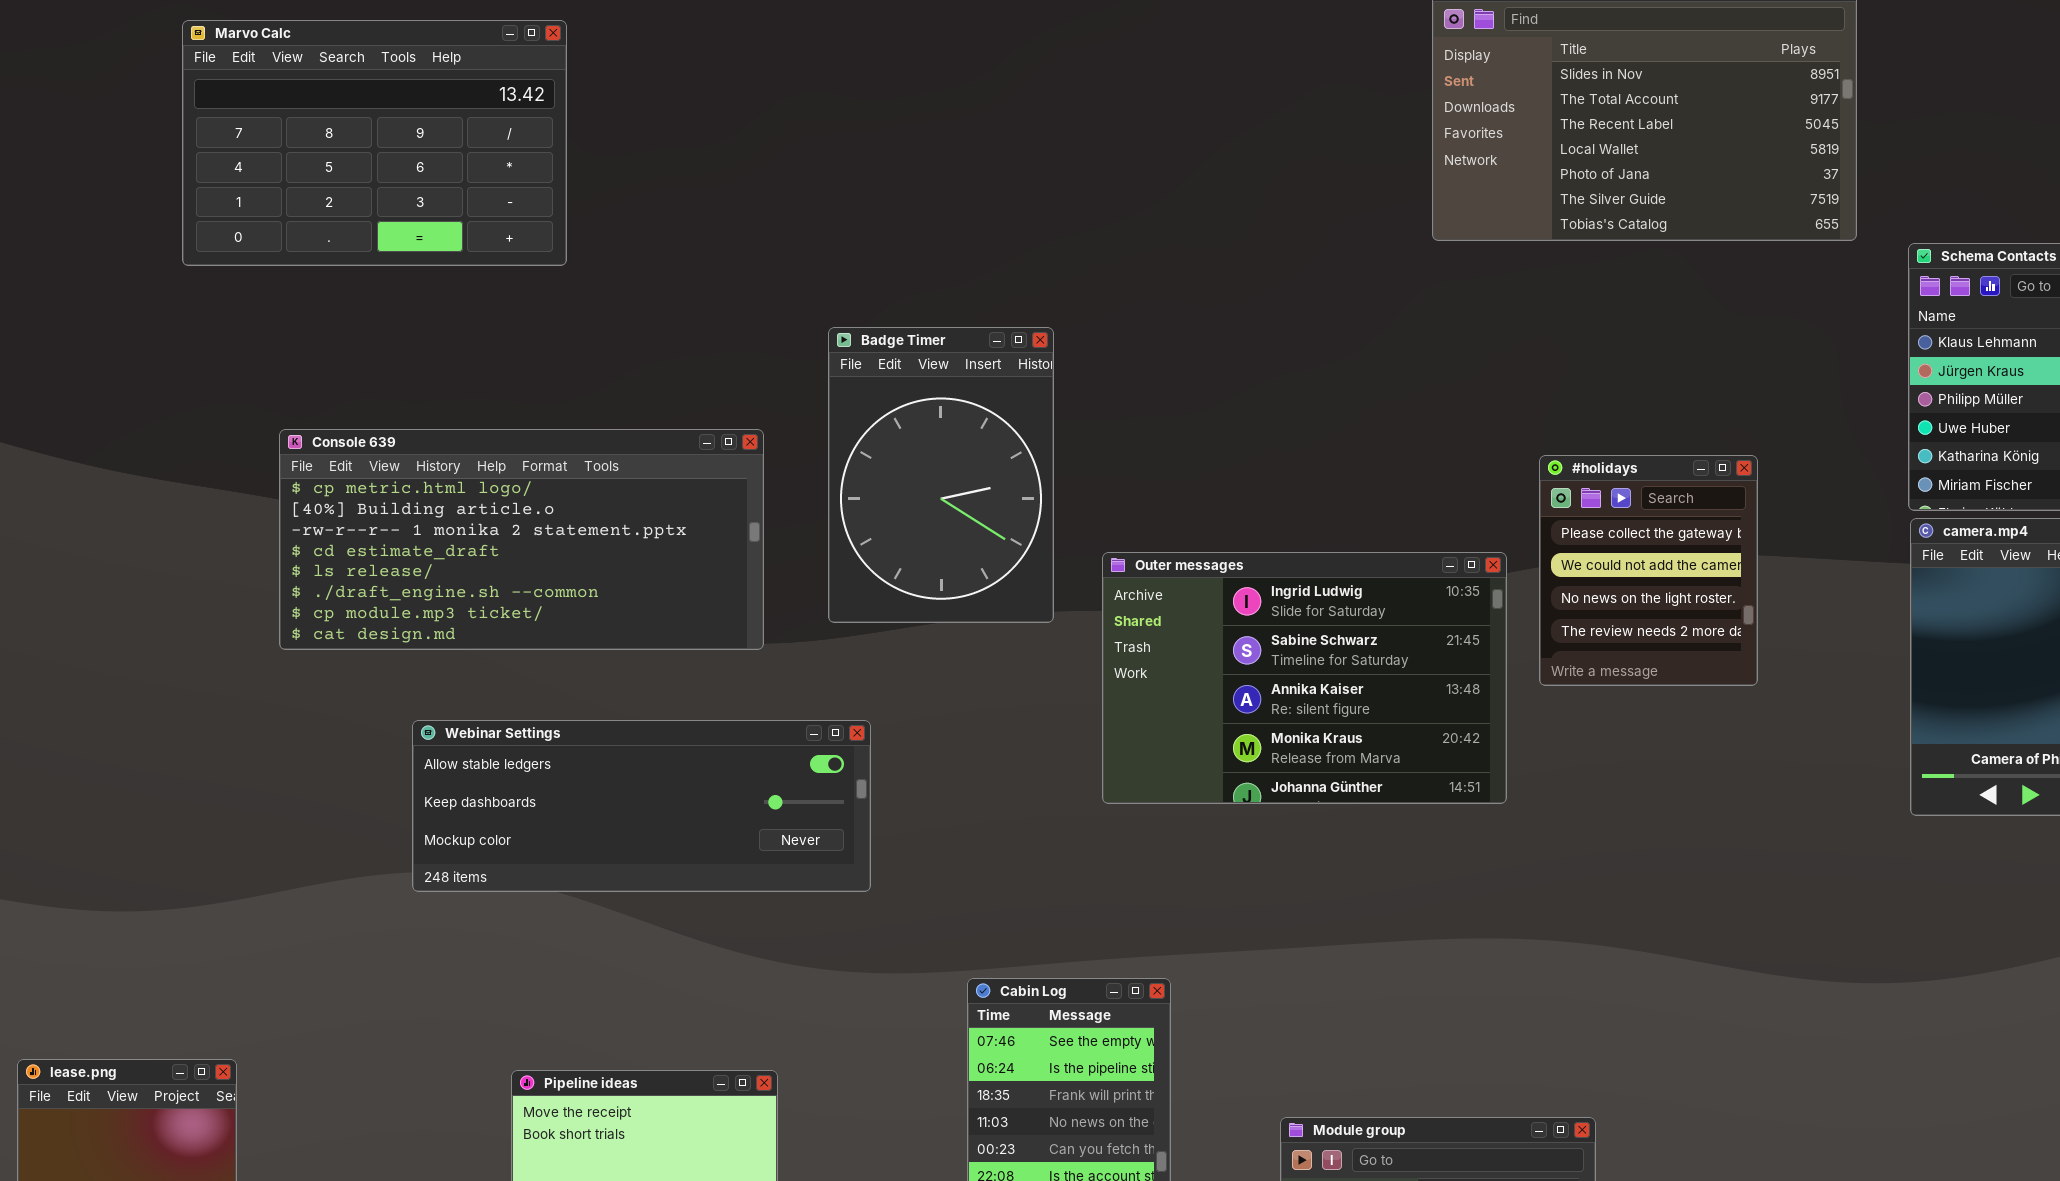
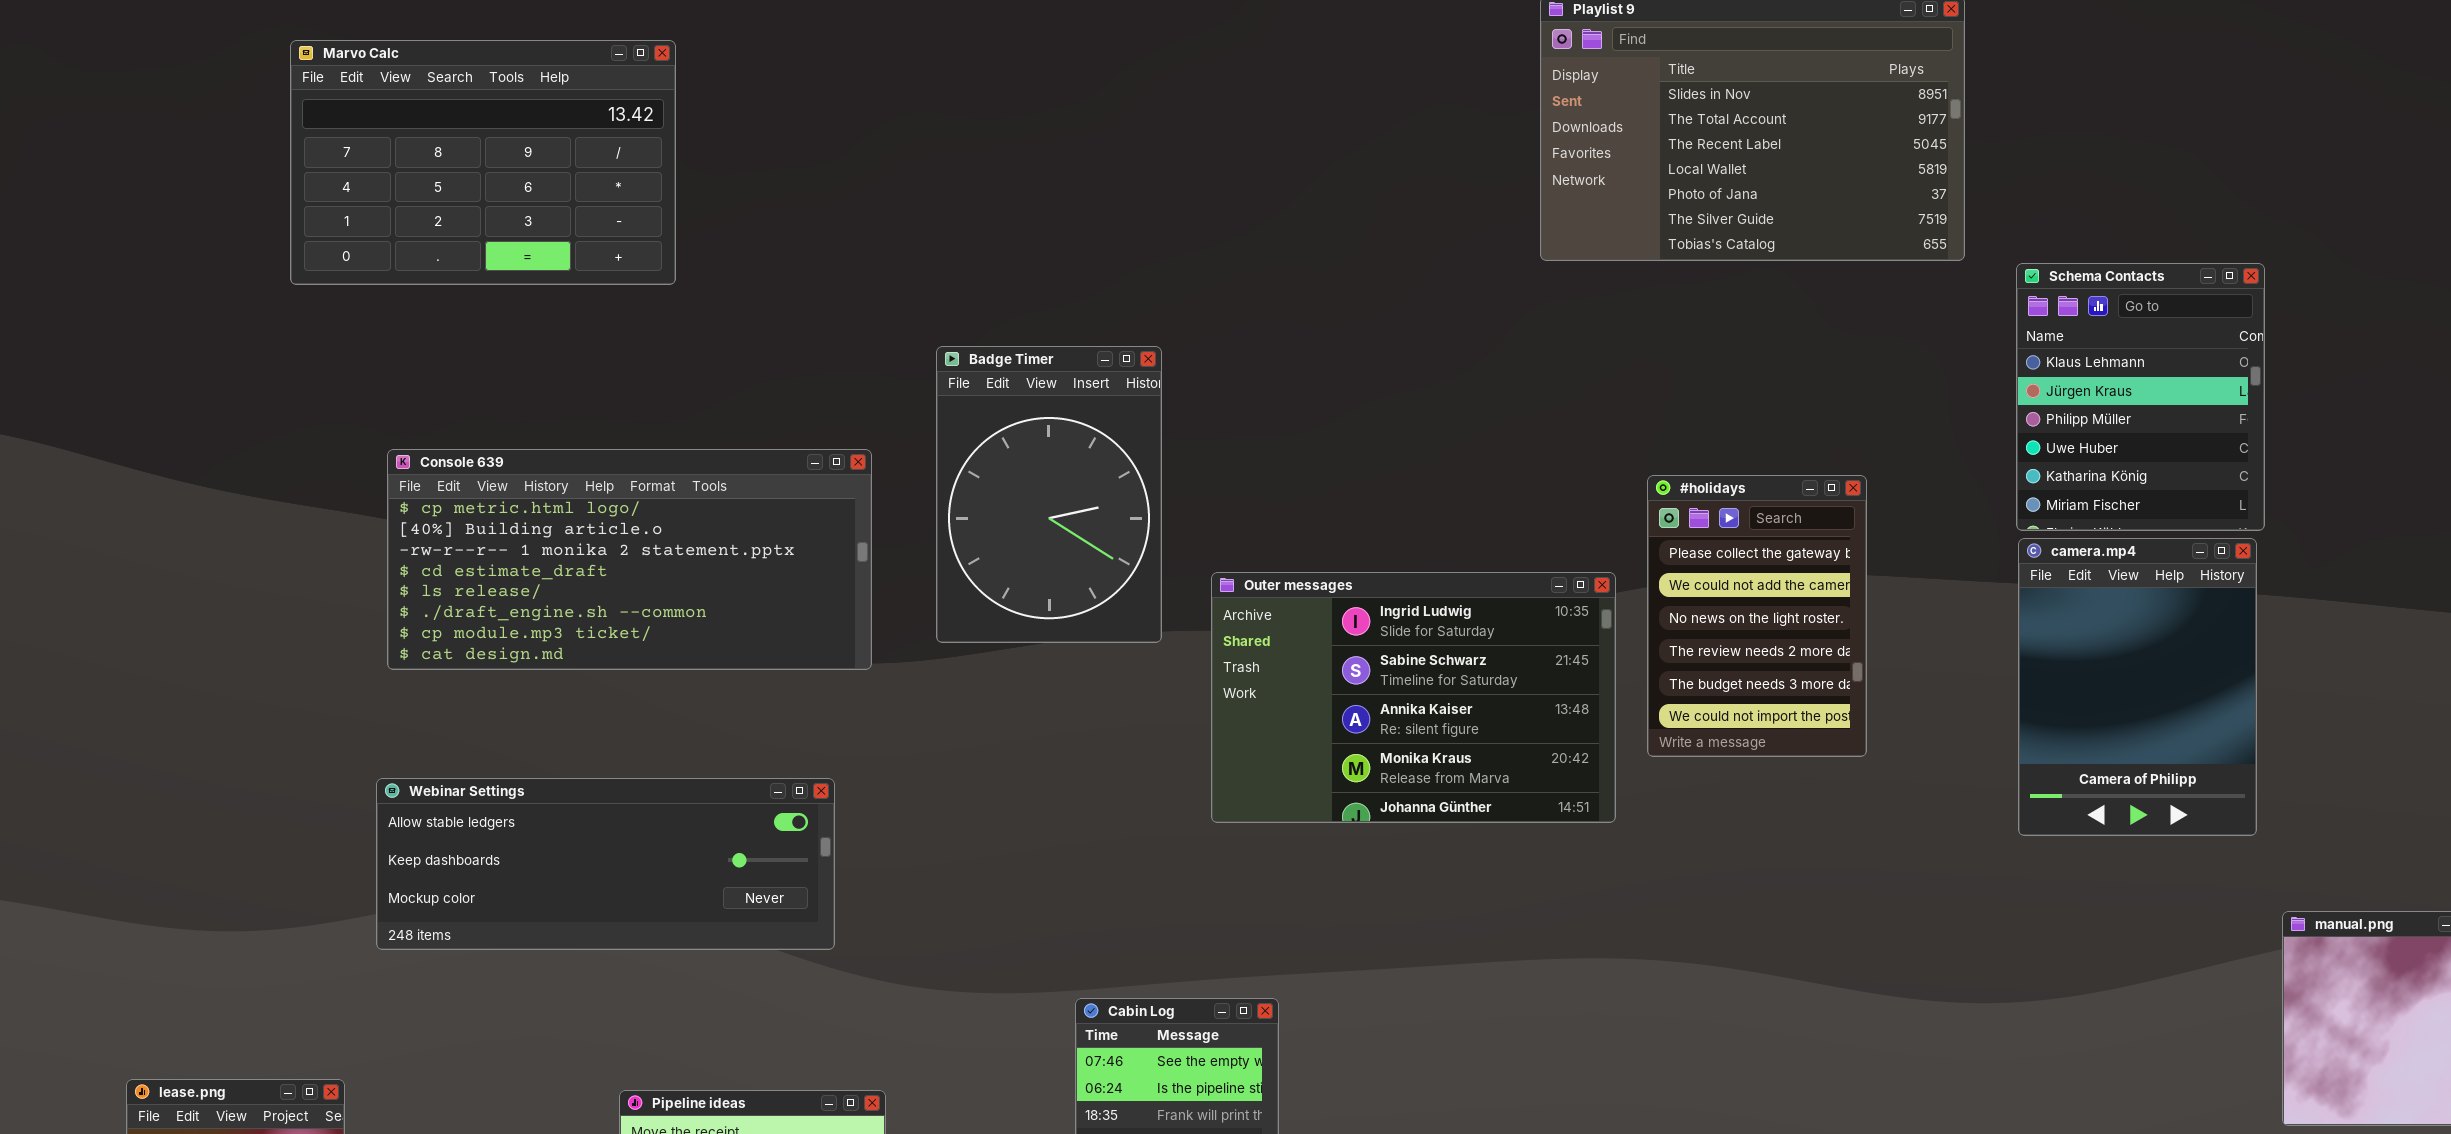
#holidays: [1539,455,1758,686] -> [1647,475,1867,757], resized
Webinar Settings: [412,720,871,892] -> [376,778,835,950], moved

